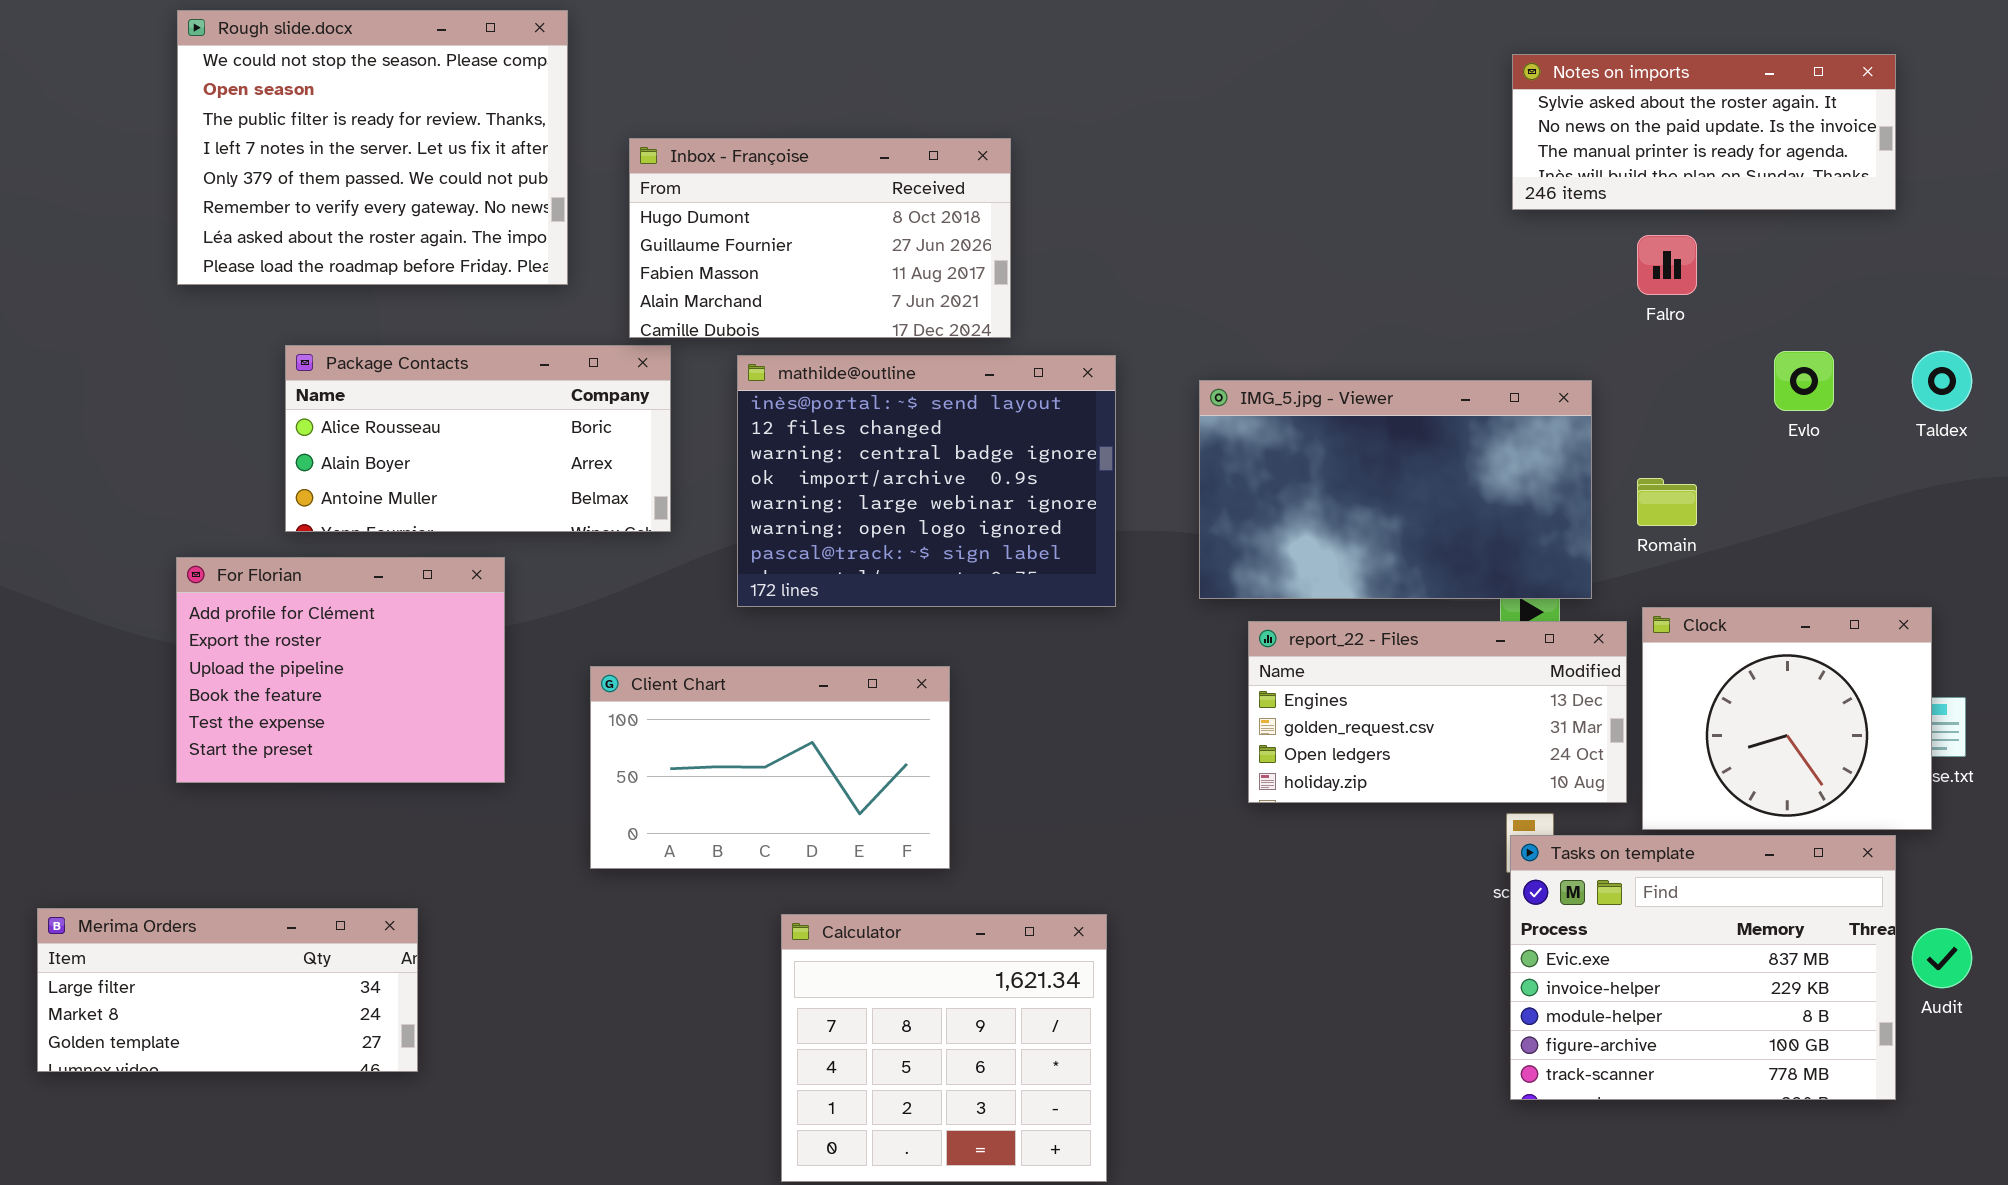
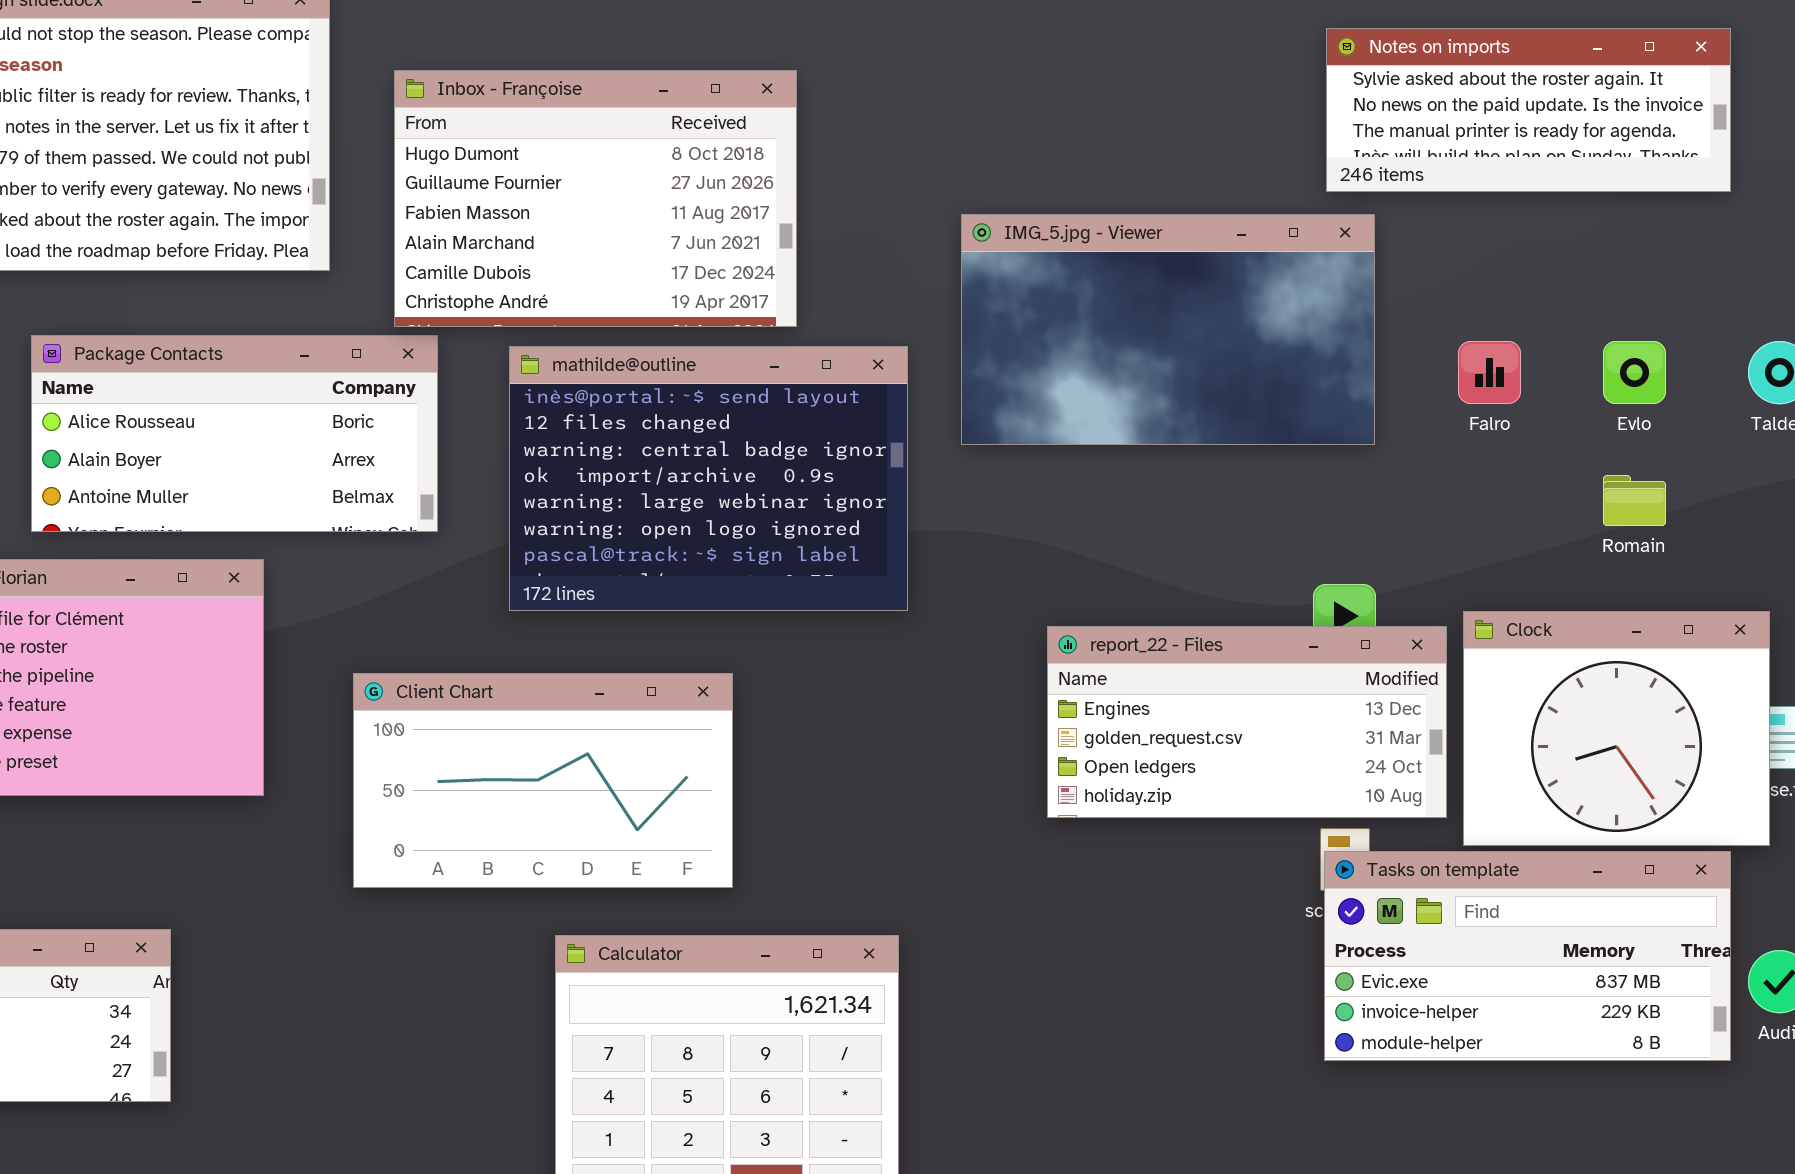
Inbox - Françoise: [629,138,1011,338] -> [394,70,797,327], resized
Falro: [1637,235,1697,295] -> [1458,341,1521,404], moved
IMG_5.jpg - Viewer: [1199,380,1592,599] -> [961,214,1375,445], moved
Romain: [1637,478,1697,526] -> [1603,475,1666,526], moved
Tasks on template: [1510,835,1896,1100] -> [1324,851,1731,1061], resized

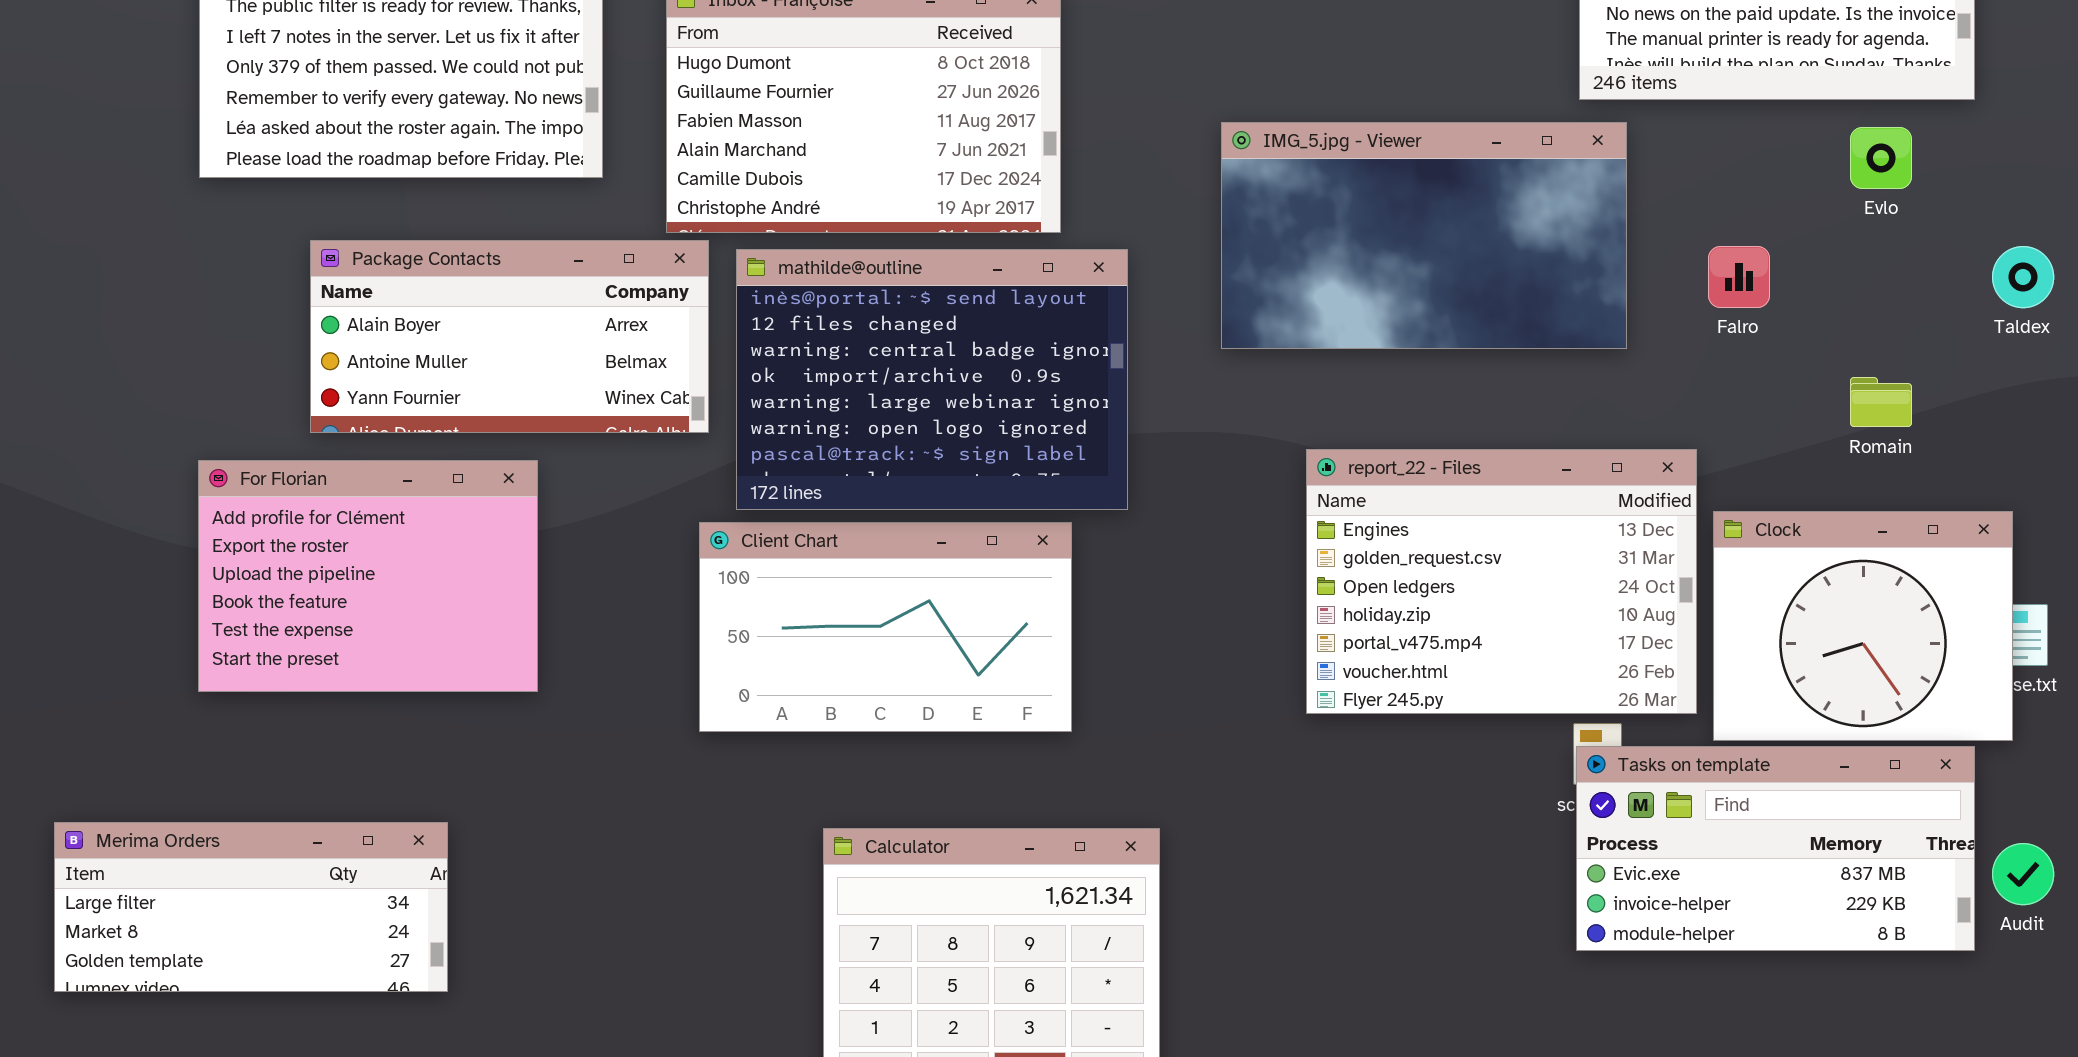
Package Contacts: [31,335,438,532] -> [310,240,709,433], scrolled down 1 row
Evlo: [1603,341,1666,404] -> [1850,127,1912,189], moved
mathilde@outline: [509,346,908,611] -> [736,249,1128,510], moved
report_22 - Files: [1047,626,1447,818] -> [1306,449,1697,714], resized
Client Chart: [353,673,733,888] -> [699,522,1072,732], moved

